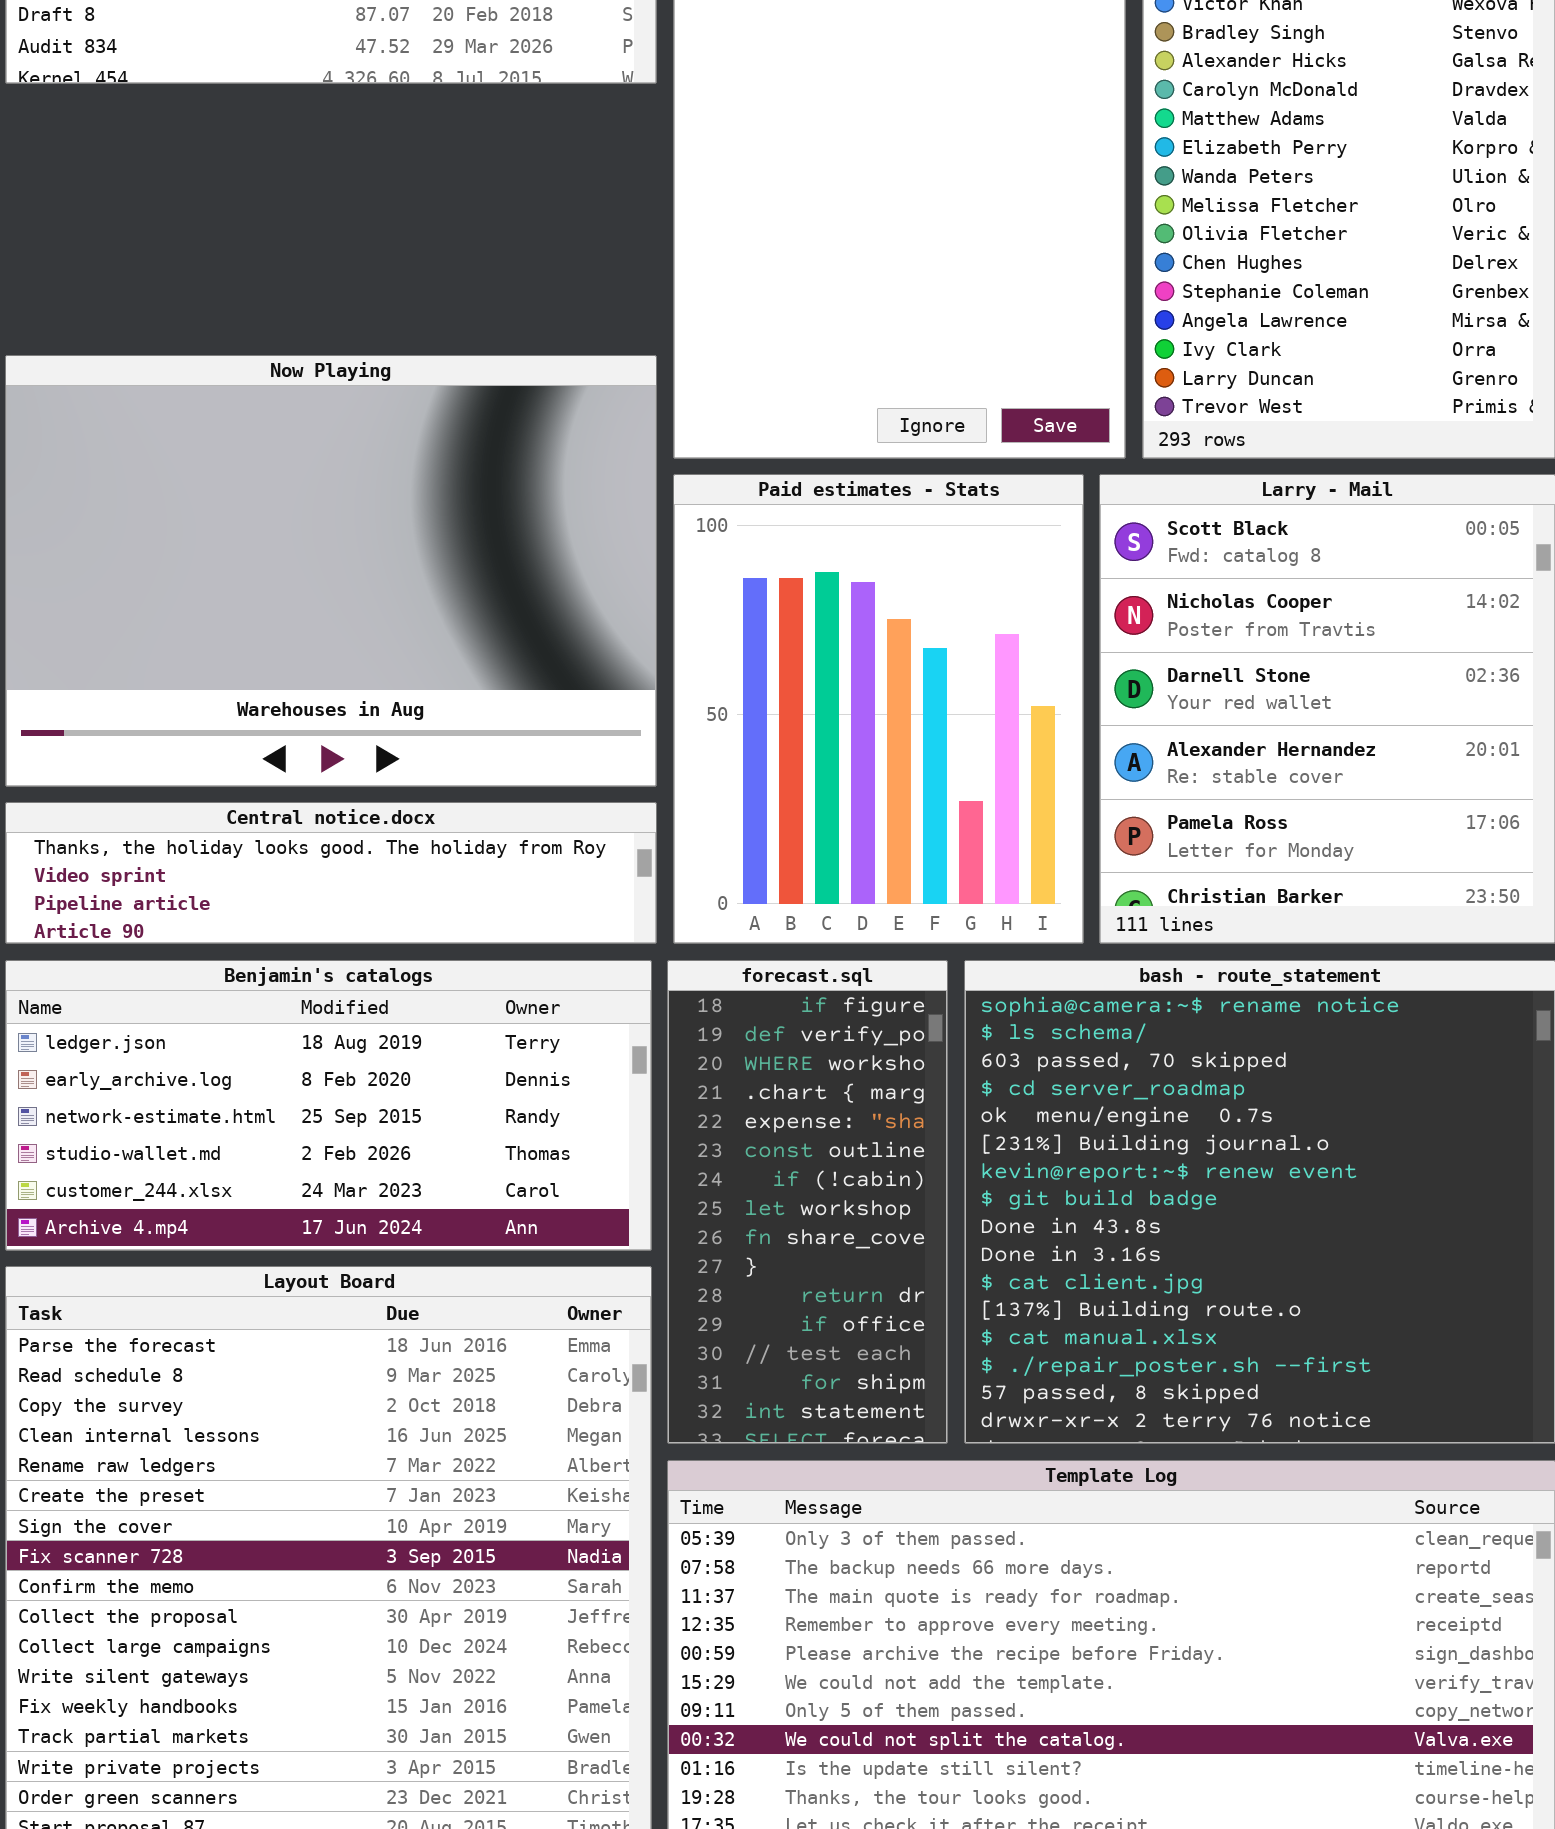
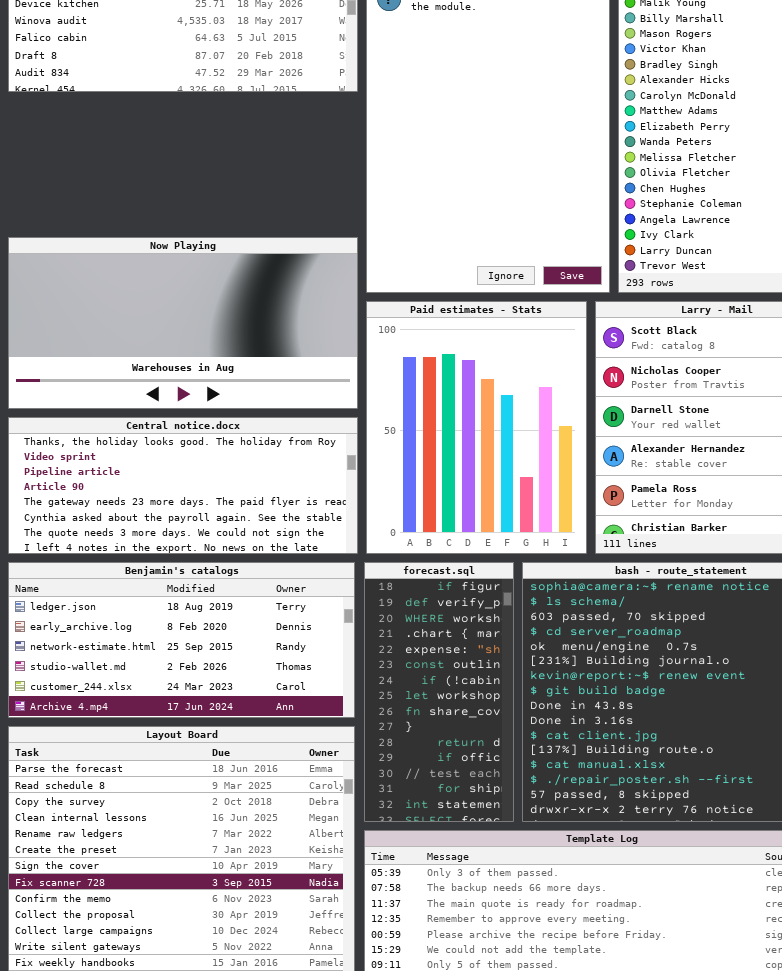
Now Playing: [5,355,657,787] -> [8,237,358,409], resized
Central notice.docx: [5,802,657,944] -> [8,417,358,554], resized

